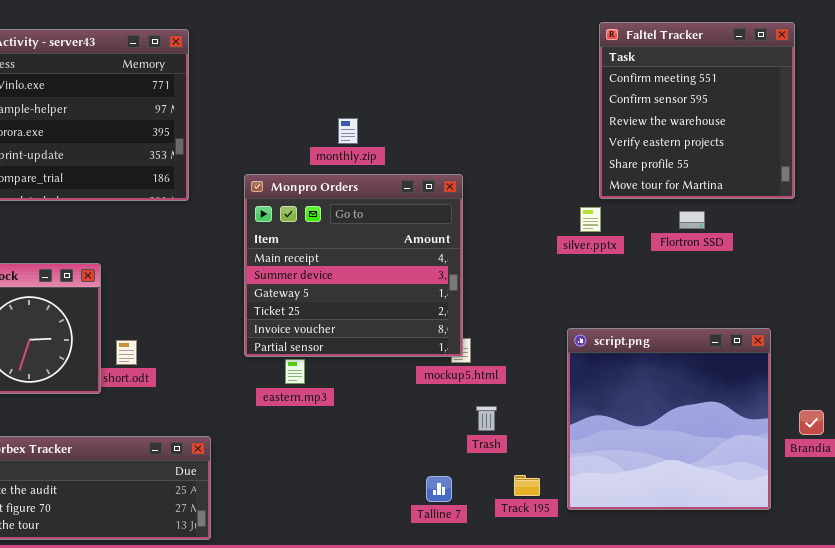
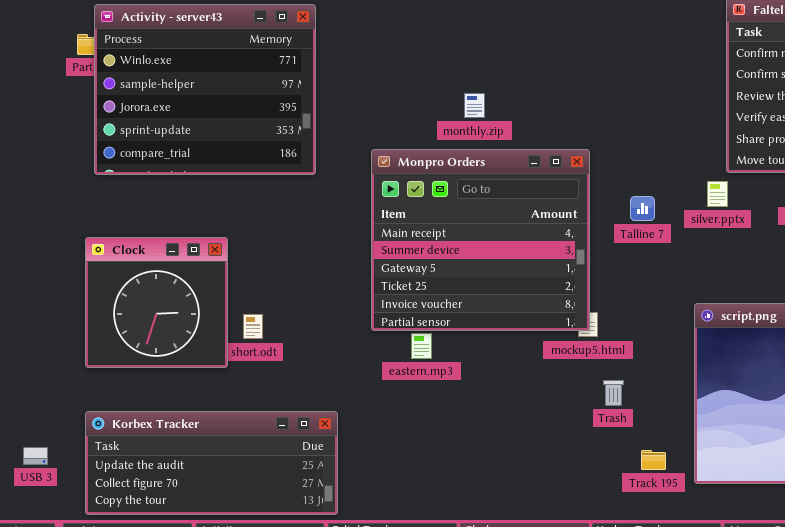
Talline 7: [426,476,452,502] -> [630,196,655,221], moved

